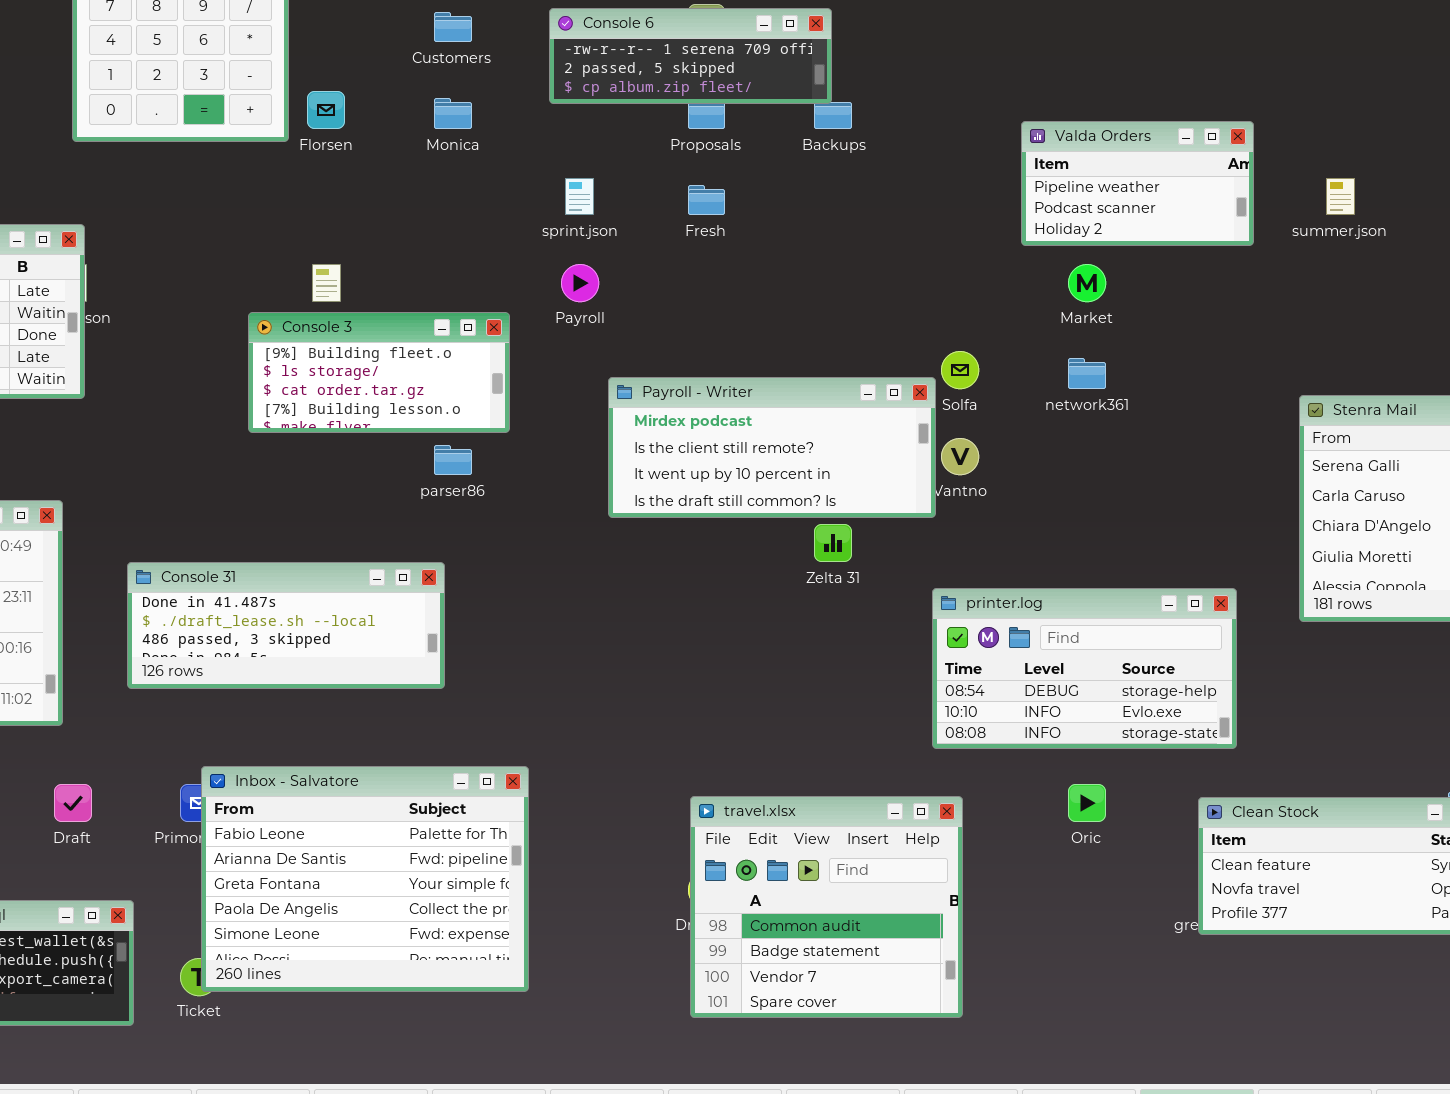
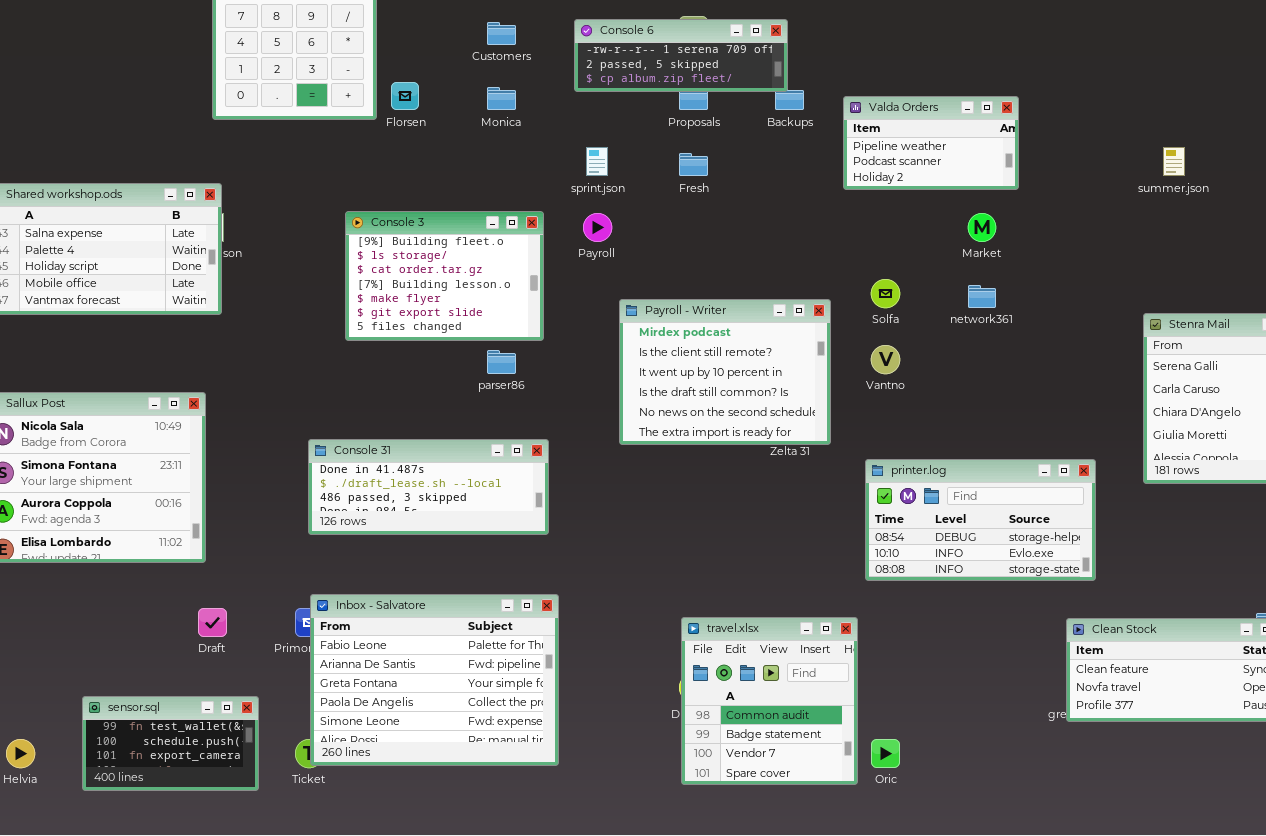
Valda Orders: [1021,121,1254,246] -> [843,96,1019,190], moved
Console 3: [248,312,510,433] -> [345,211,544,341], resized
Payroll - Writer: [608,377,936,518] -> [619,299,831,445], resized
Console 31: [127,562,445,689] -> [308,439,549,535], moved
Oric: [1068,784,1106,822] -> [871,739,900,768], moved
travel.xlsx: [690,796,963,1018] -> [681,617,858,785], resized

